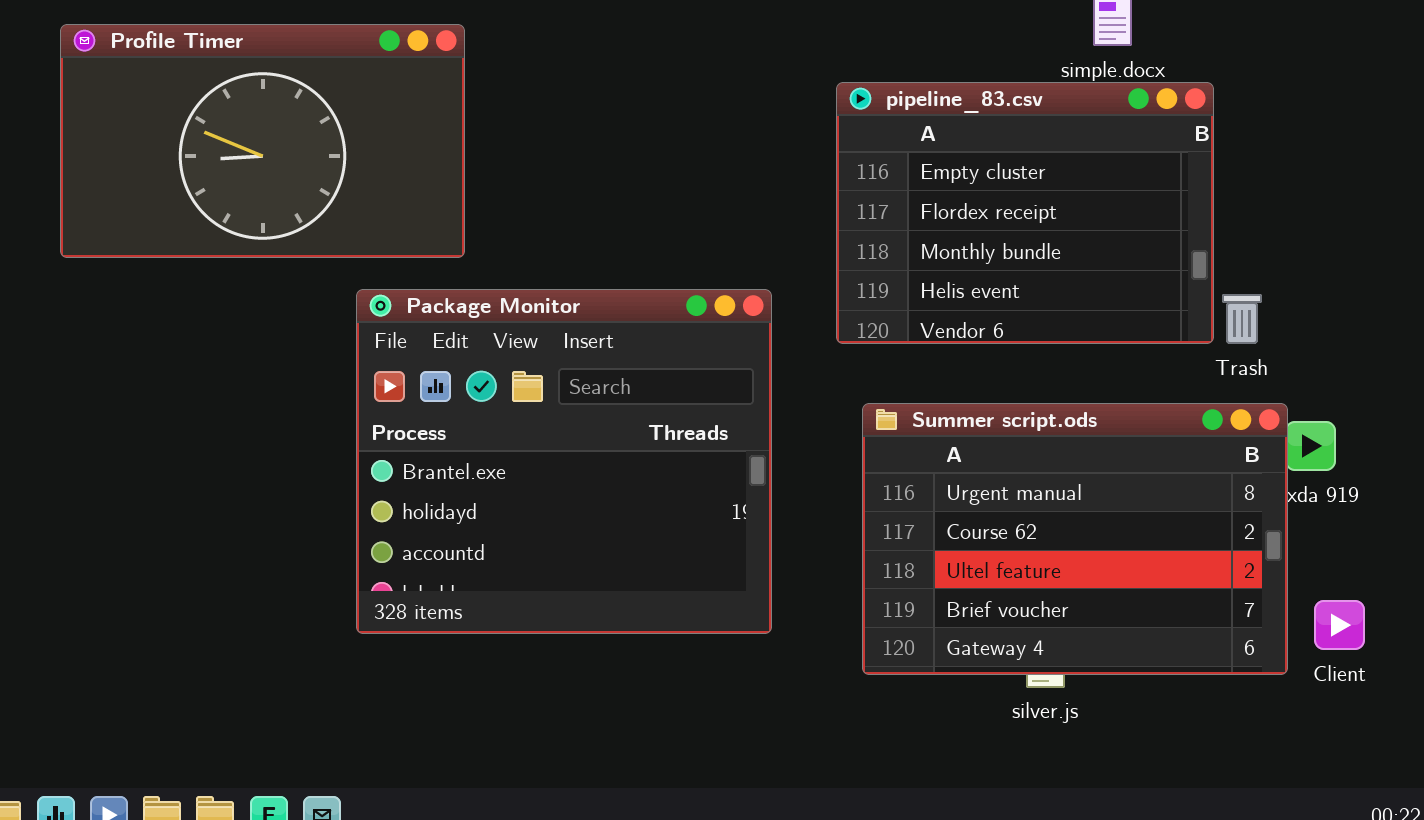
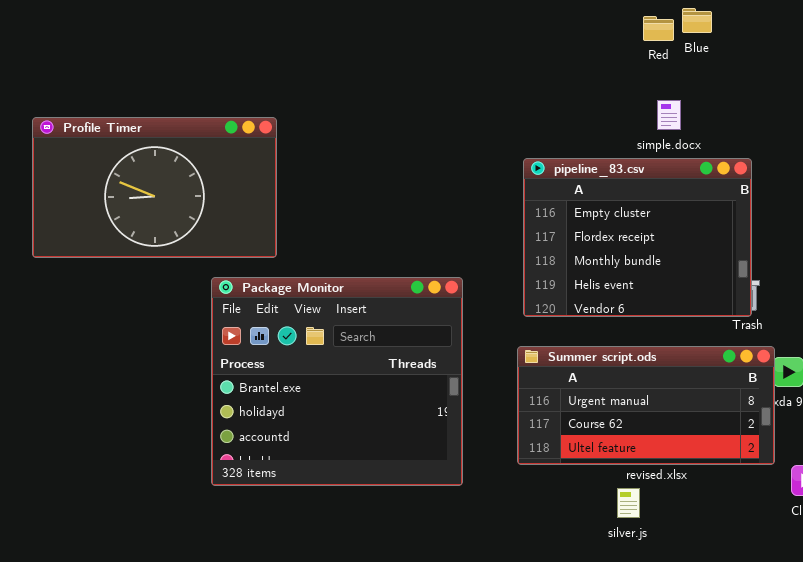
pipeline_83.csv: [836,82,1214,344] -> [523,158,752,317], moved
Summer script.ods: [862,403,1288,675] -> [517,346,775,465], resized

